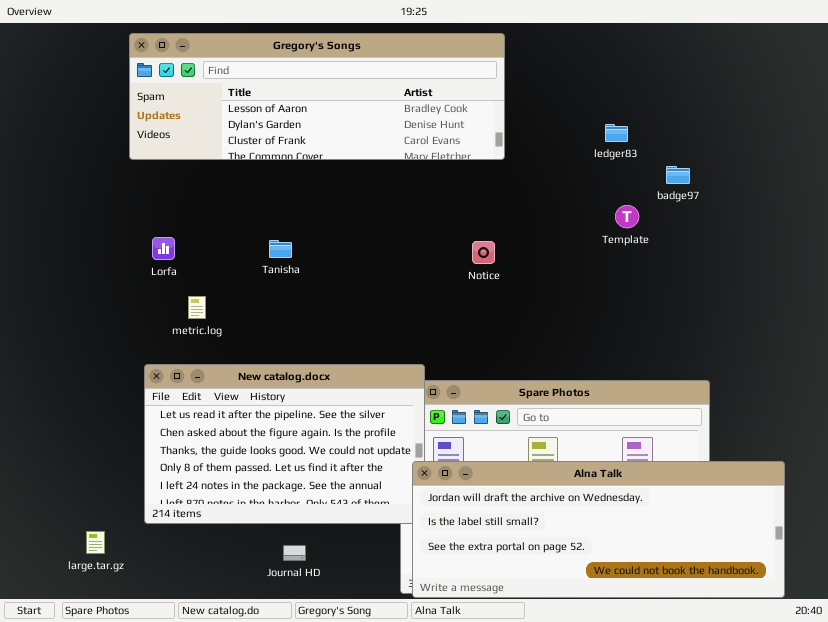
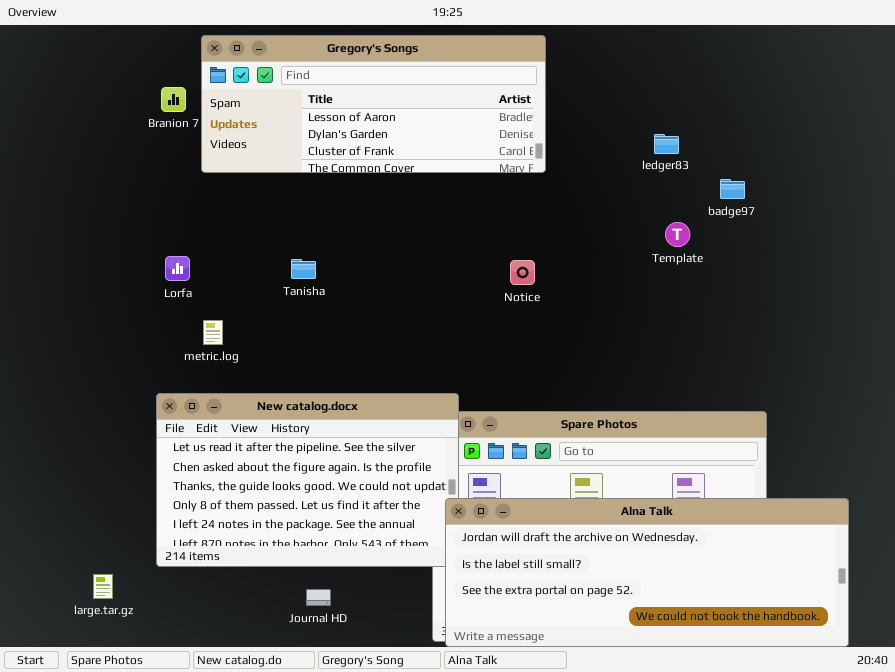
Gregory's Songs: [129,33,505,160] -> [201,35,546,173], resized

